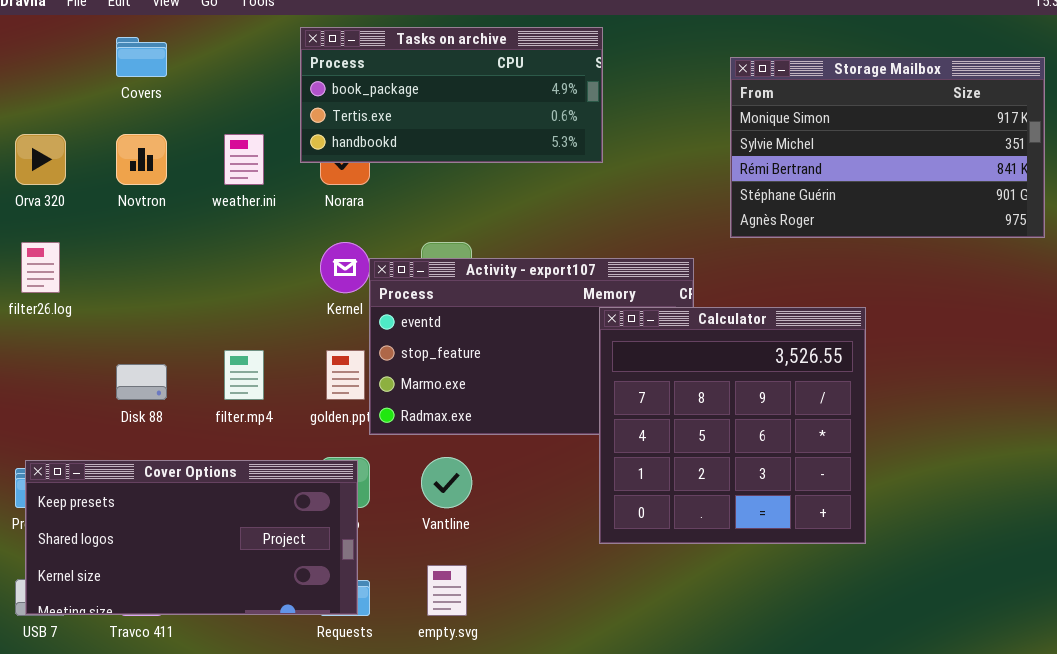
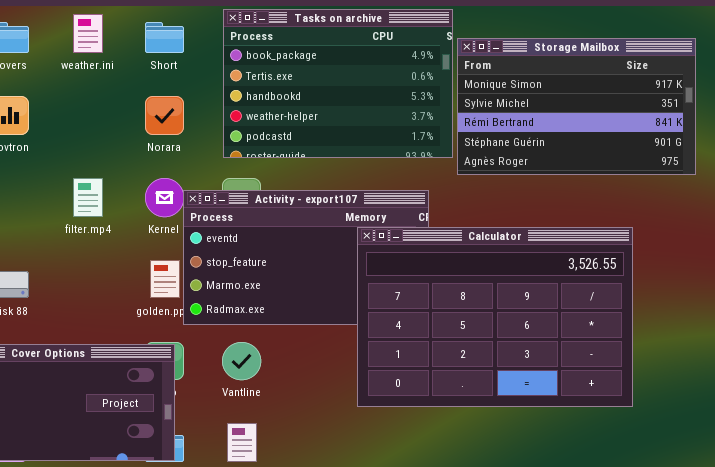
Tasks on archive: [300,27,603,163] -> [223,9,453,158], moved, resized
weather.ini: [224,134,264,185] -> [73,14,103,53], moved
Calculator: [599,307,866,544] -> [357,227,633,407], resized
filter.mp4: [224,350,264,400] -> [73,178,103,217], moved

